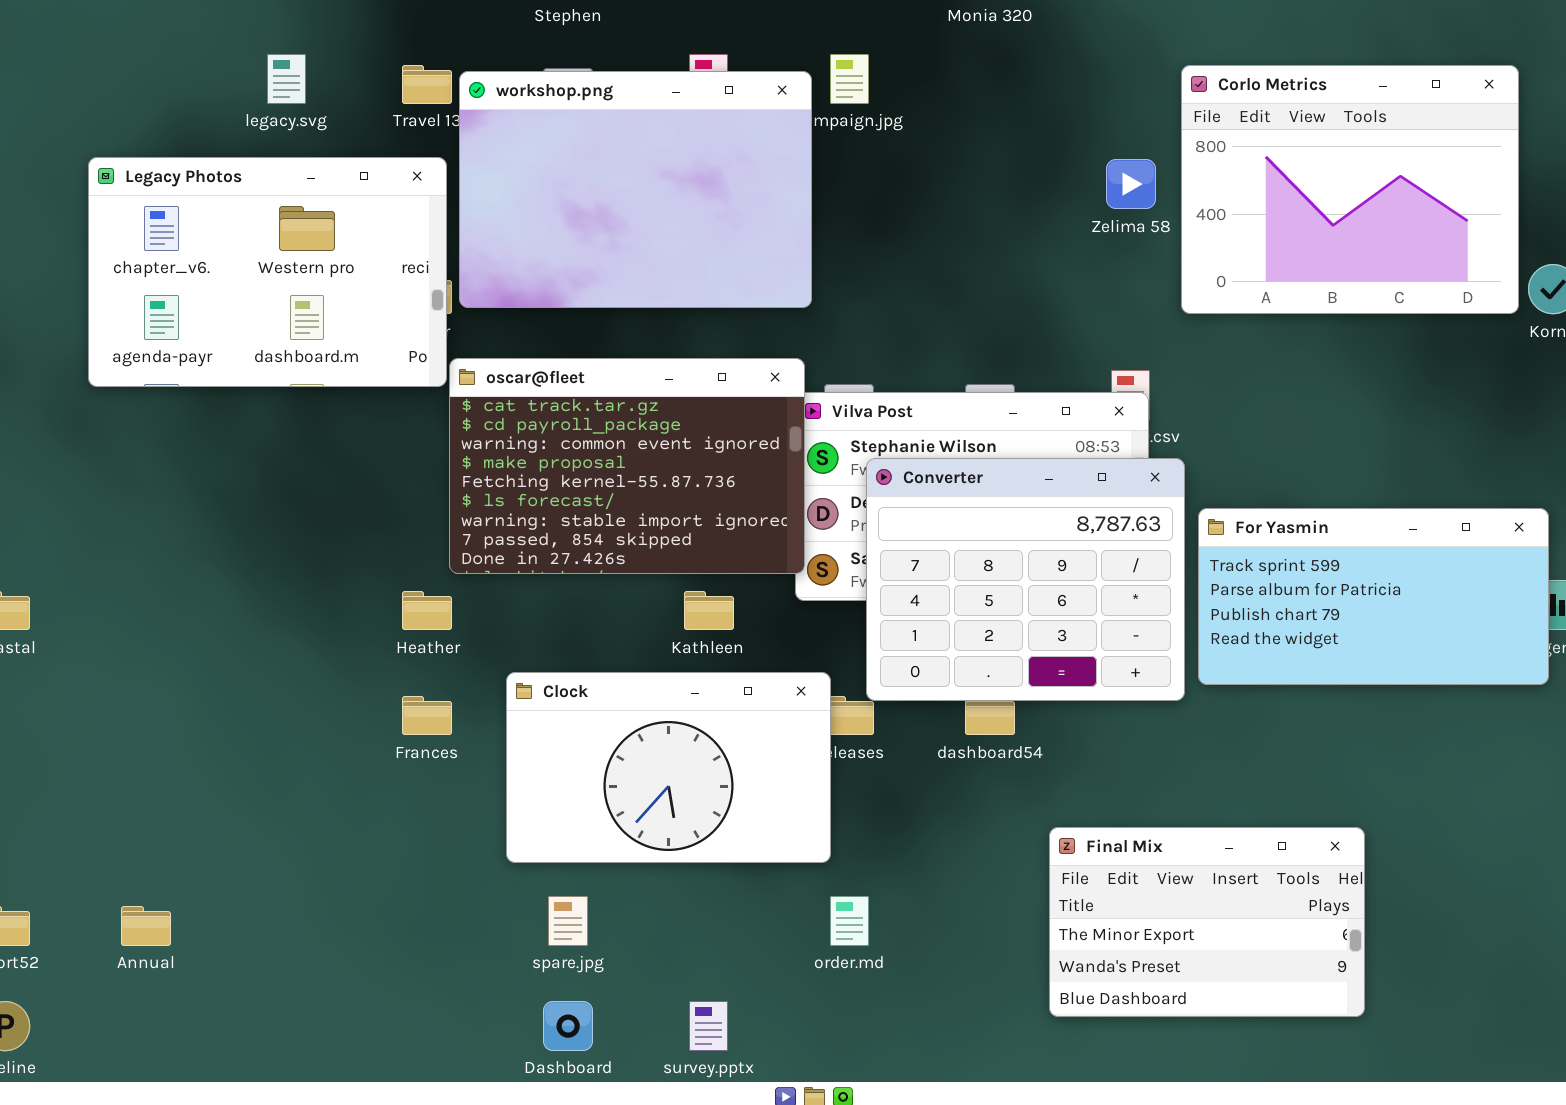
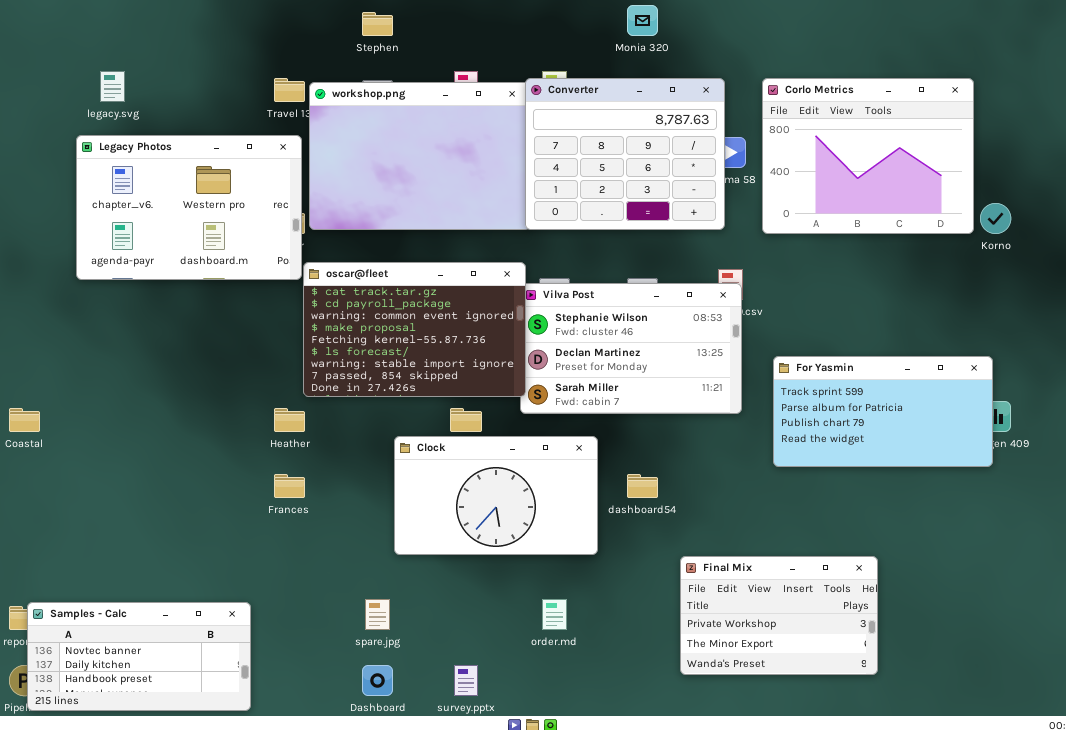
legacy.svg: [267,54,306,104] -> [100,71,125,102], moved
Converter: [866,458,1185,701] -> [525,78,725,230], moved
Clock: [506,672,831,863] -> [394,436,598,555], moved
Final Mix: [1049,827,1365,1017] -> [680,556,878,675], scrolled up 1 row
Samples - Calc: none -> [27,602,251,711], opened

